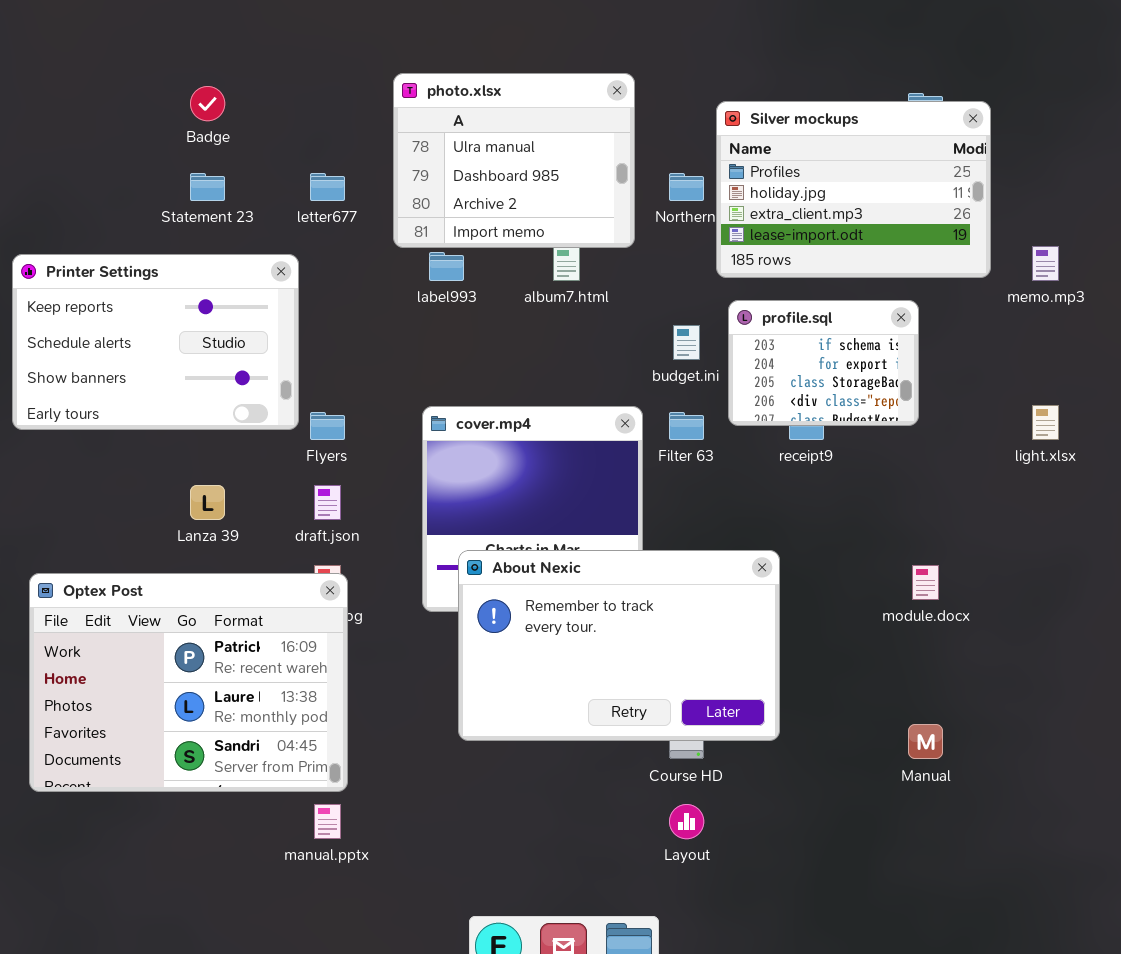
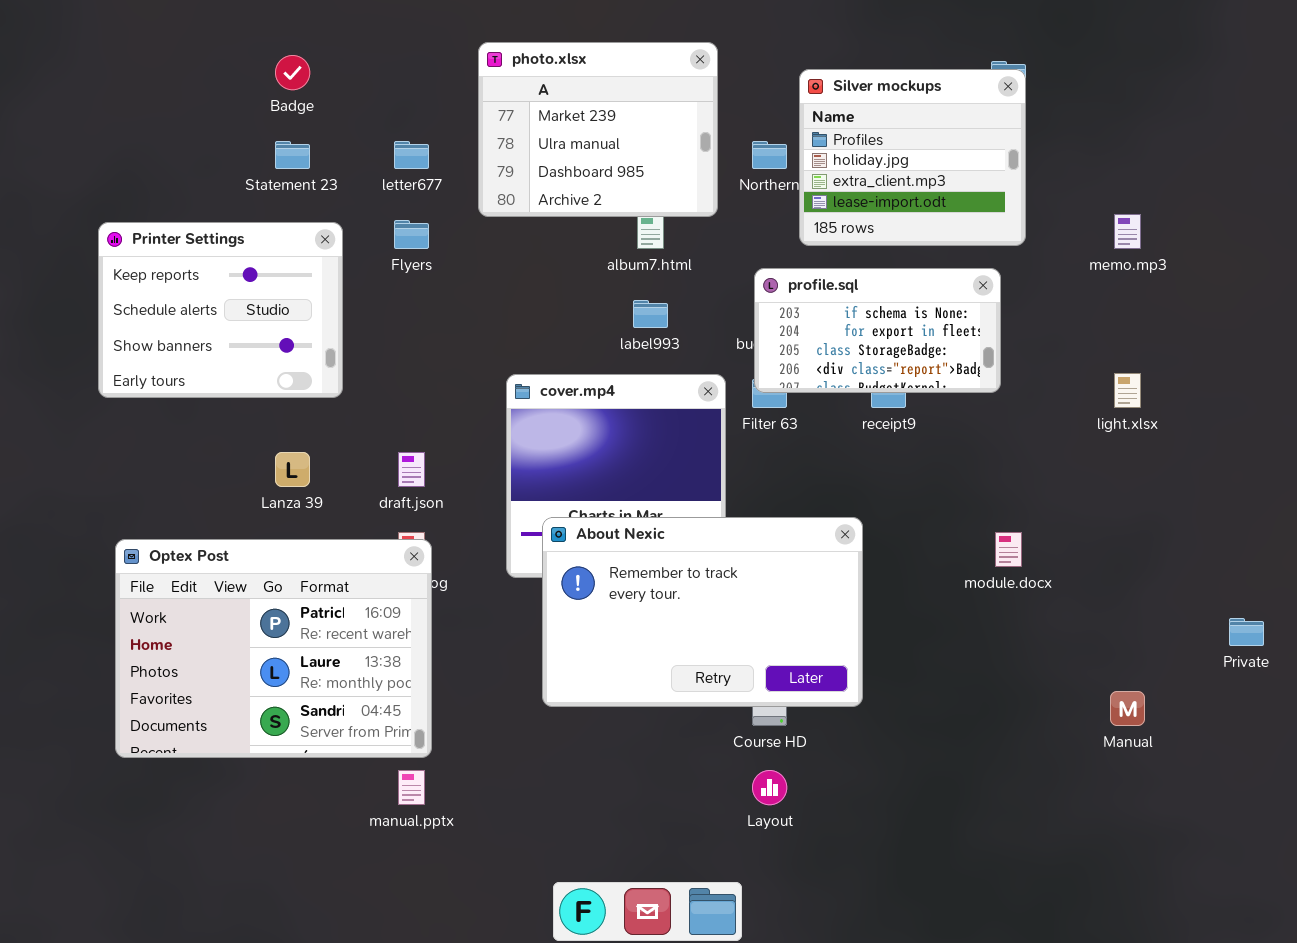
photo.xlsx: [393,73,635,248] -> [478,42,718,217], scrolled up 1 row
Silver mockups: [716,101,991,278] -> [799,69,1026,246], resized
label993: [429,252,464,281] -> [633,300,668,328], moved
Printer Settings: [12,254,299,430] -> [98,222,343,398], resized
profile.sql: [728,300,919,426] -> [754,268,1001,393], resized
Flyers: [310,412,345,440] -> [394,220,429,249], moved
Manual: [908,724,943,759] -> [1110,691,1145,726], moved

